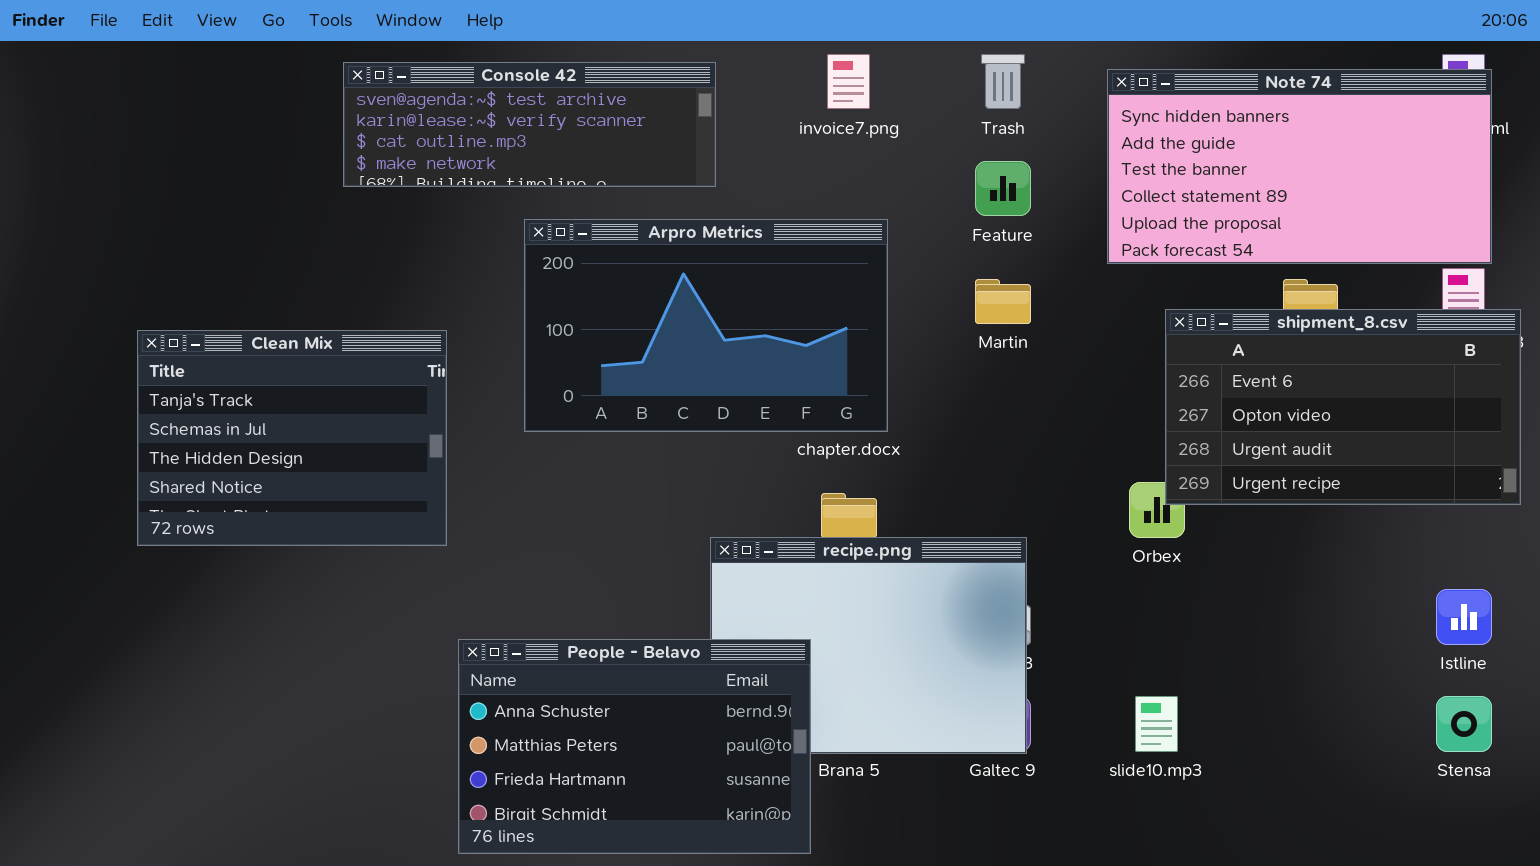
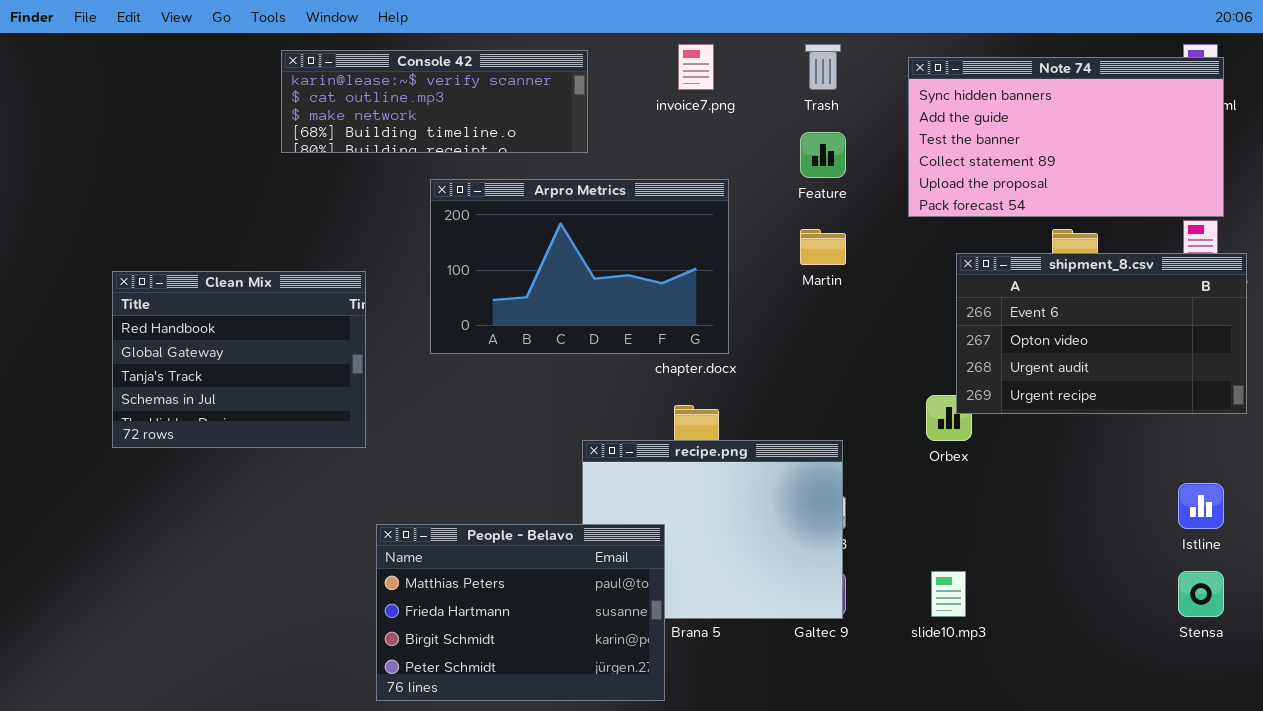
Console 42: [343,62,716,187] -> [281,50,588,153], scrolled down 1 row
Clean Mix: [137,330,447,546] -> [112,271,366,448], scrolled up 2 rows
People - Belavo: [458,639,811,854] -> [376,524,665,701], scrolled down 1 row

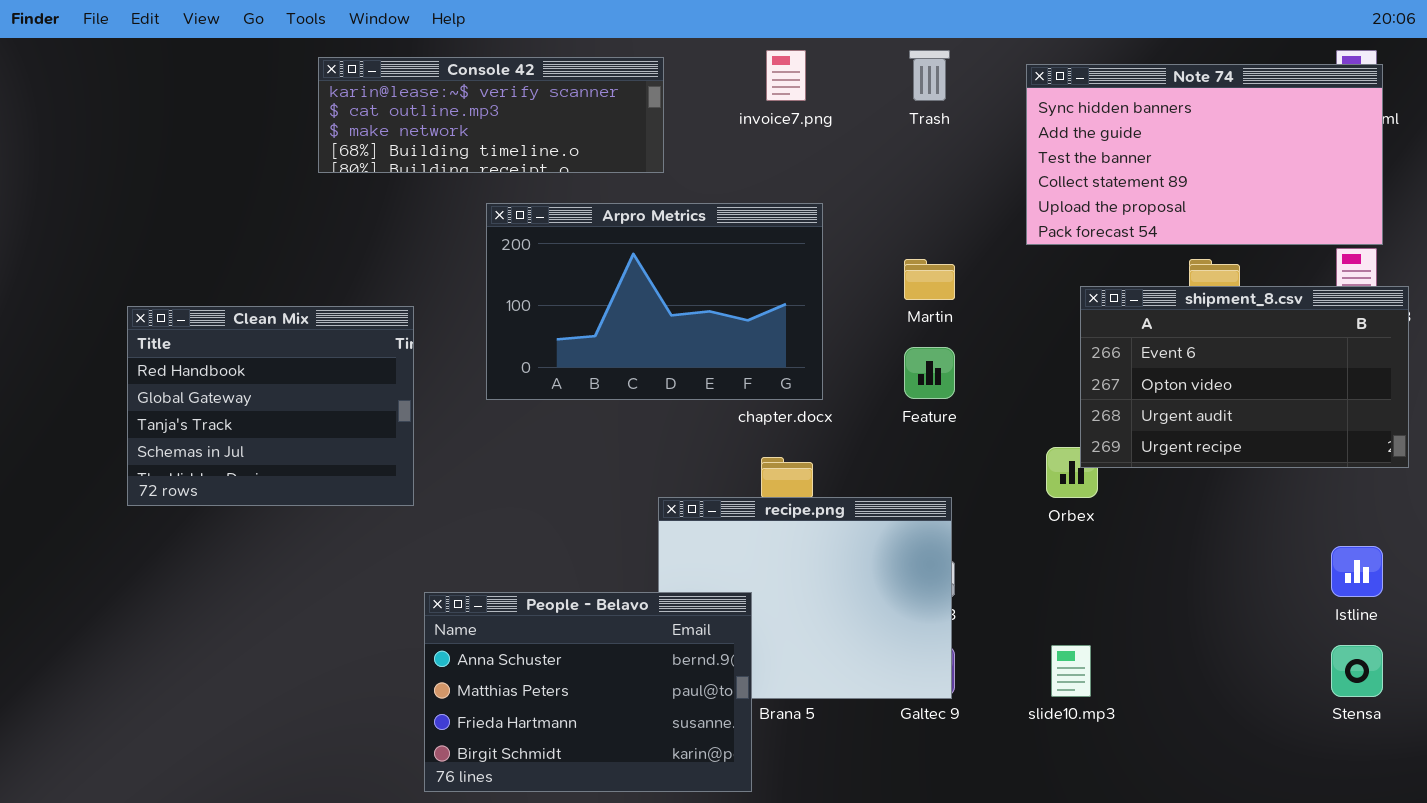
Feature: [800,132,846,178] -> [904,347,955,399], moved
People - Belavo: [376,524,665,701] -> [424,592,752,792], scrolled up 1 row

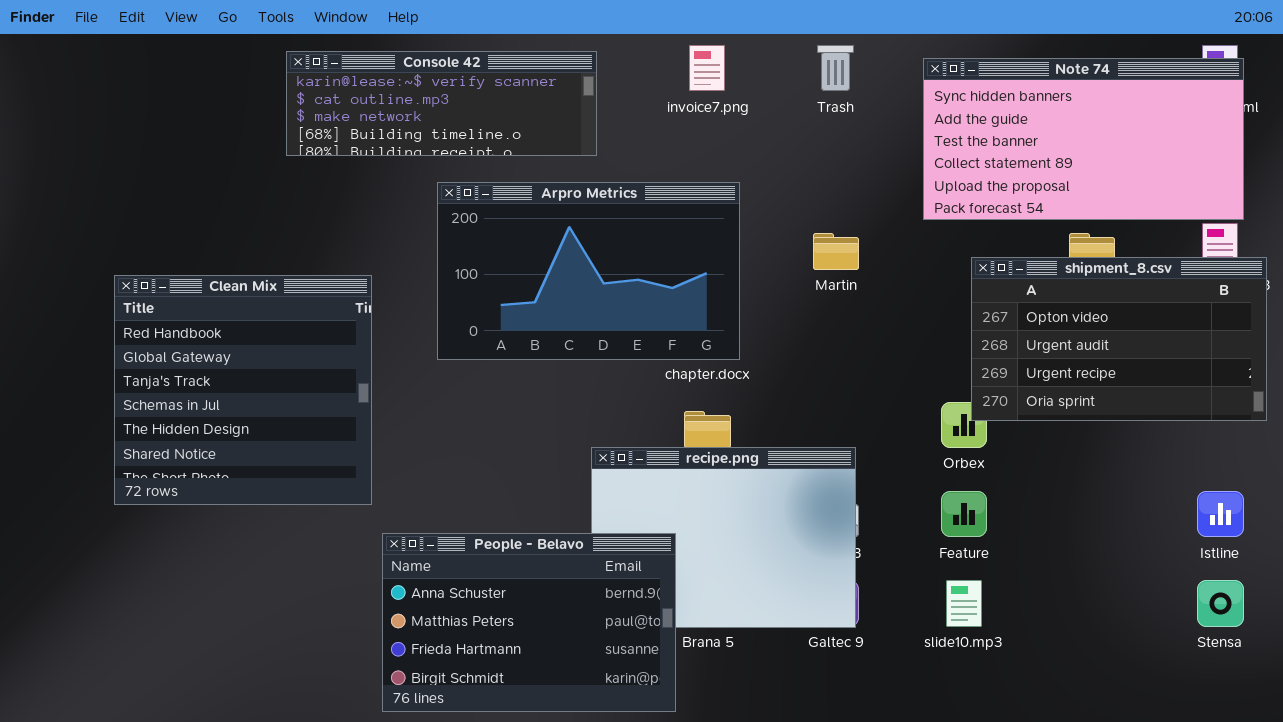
shipment_8.csv: [1080,286,1409,468] -> [971,257,1267,421], scrolled down 1 row
Clean Mix: [127,306,414,506] -> [114,275,372,505], resized
Feature: [904,347,955,399] -> [941,491,987,537], moved

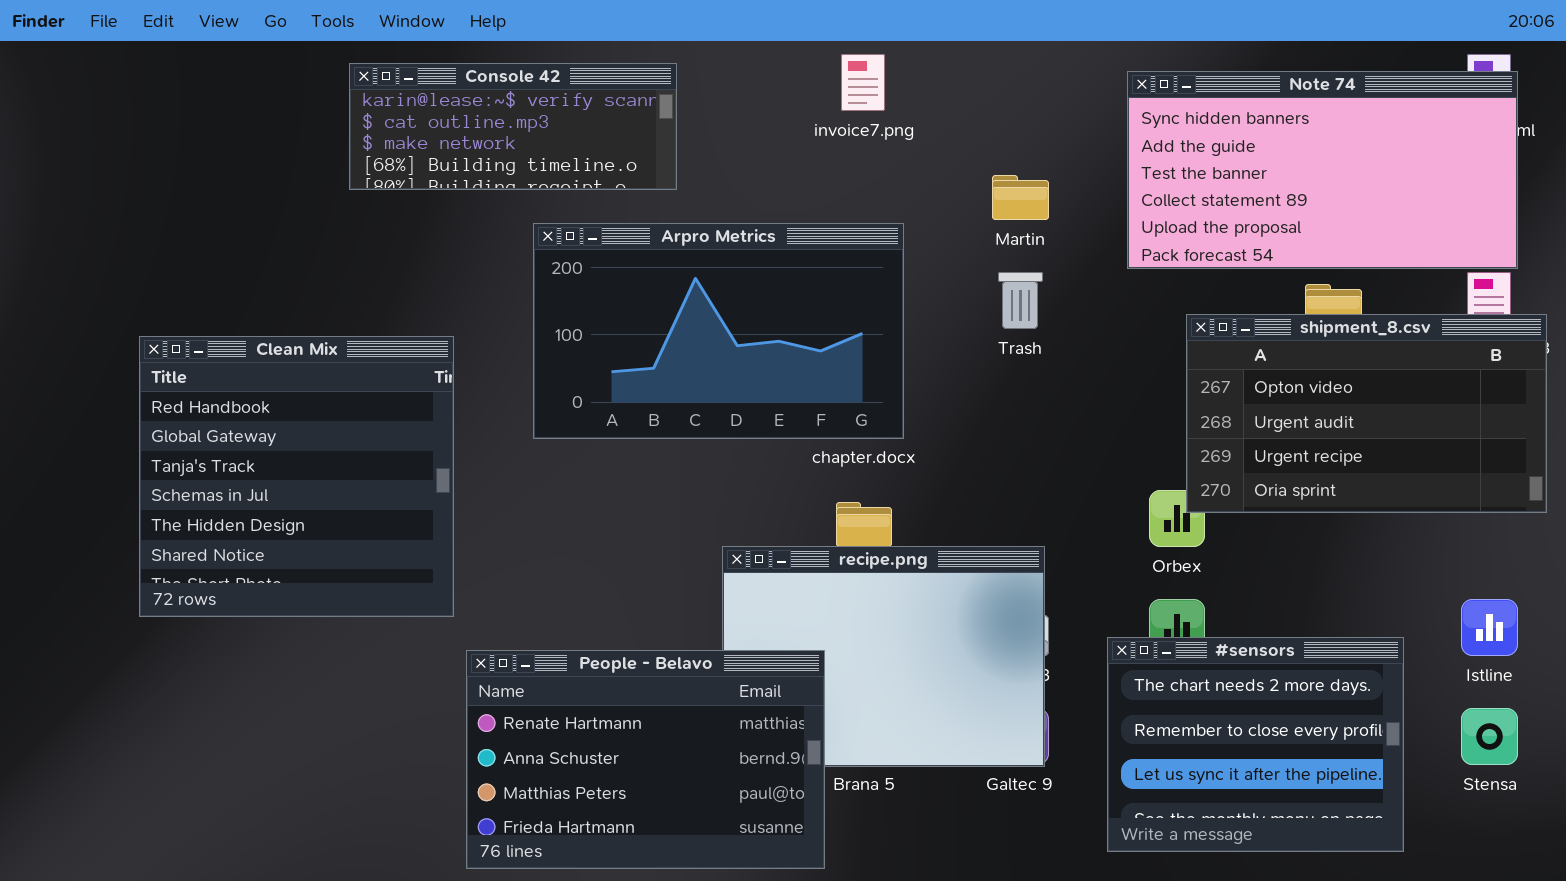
Trash: [817,45,854,91] -> [998,272,1043,329], moved
Console 42: [286,51,597,156] -> [349,63,677,190], resized
Martin: [813,233,859,270] -> [992,175,1049,220], moved
#sensors: none -> [1107,637,1404,852], opened
People - Belavo: [382,533,676,712] -> [466,650,825,869], scrolled up 1 row

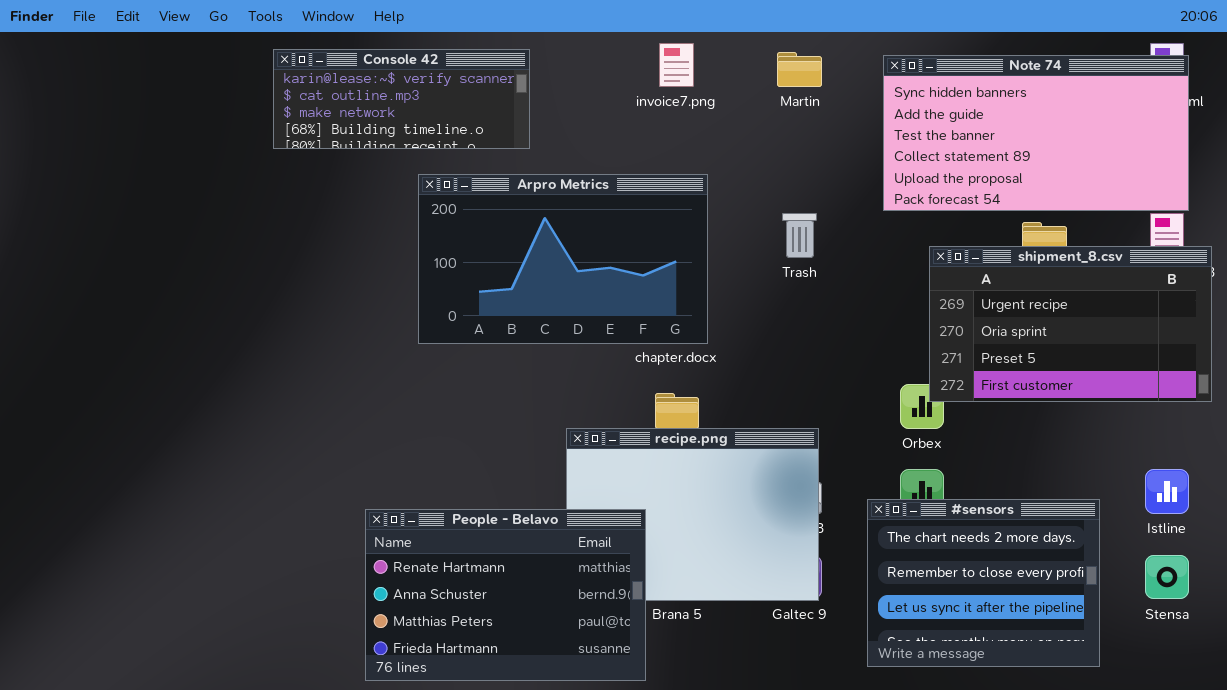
Martin: [992,175,1049,220] -> [777,52,822,87], moved
shipment_8.csv: [1186,314,1547,513] -> [929,246,1212,402], scrolled down 2 rows
Clean Mix: [139,336,454,617] -> none, closed

